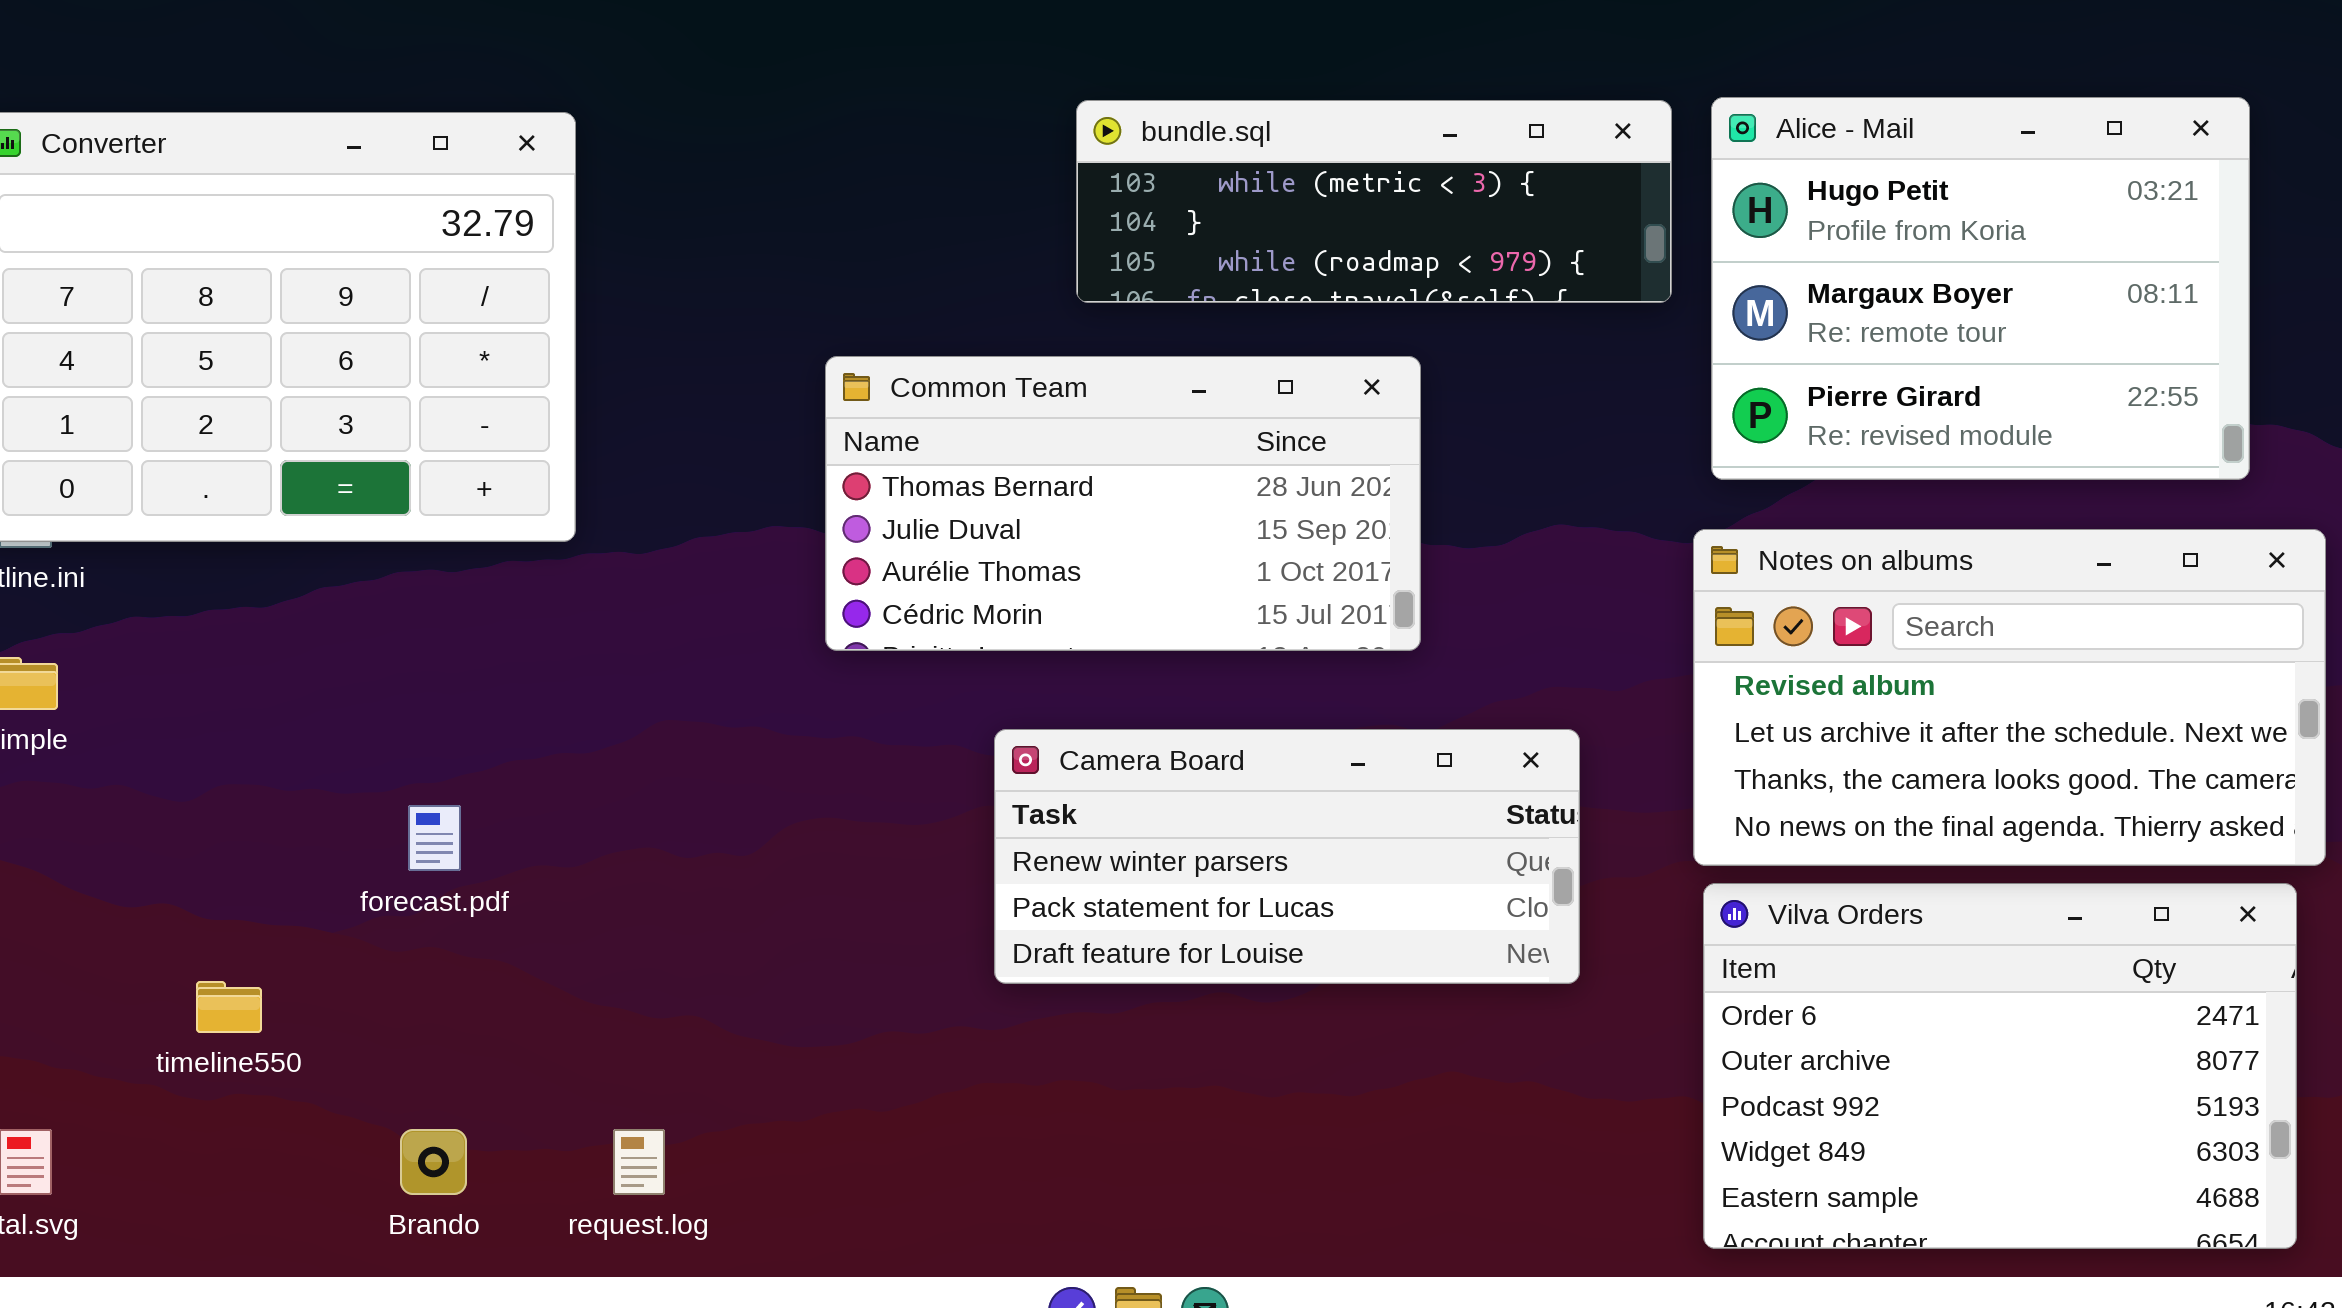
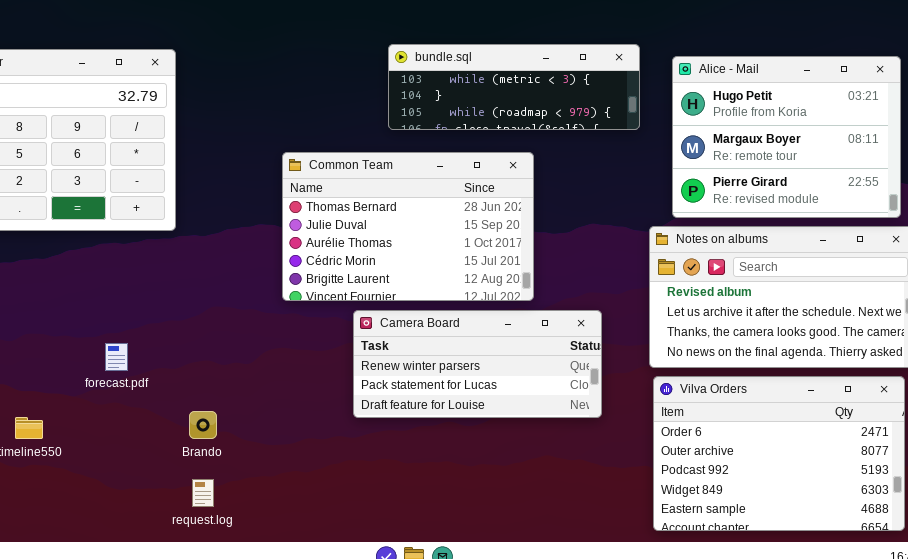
Alice - Mail: [1711,97,2250,480] -> [672,56,901,218], moved
Common Team: [825,356,1421,651] -> [282,152,534,301], resized
Brando: [400,1129,467,1195] -> [189,411,217,439], moved

